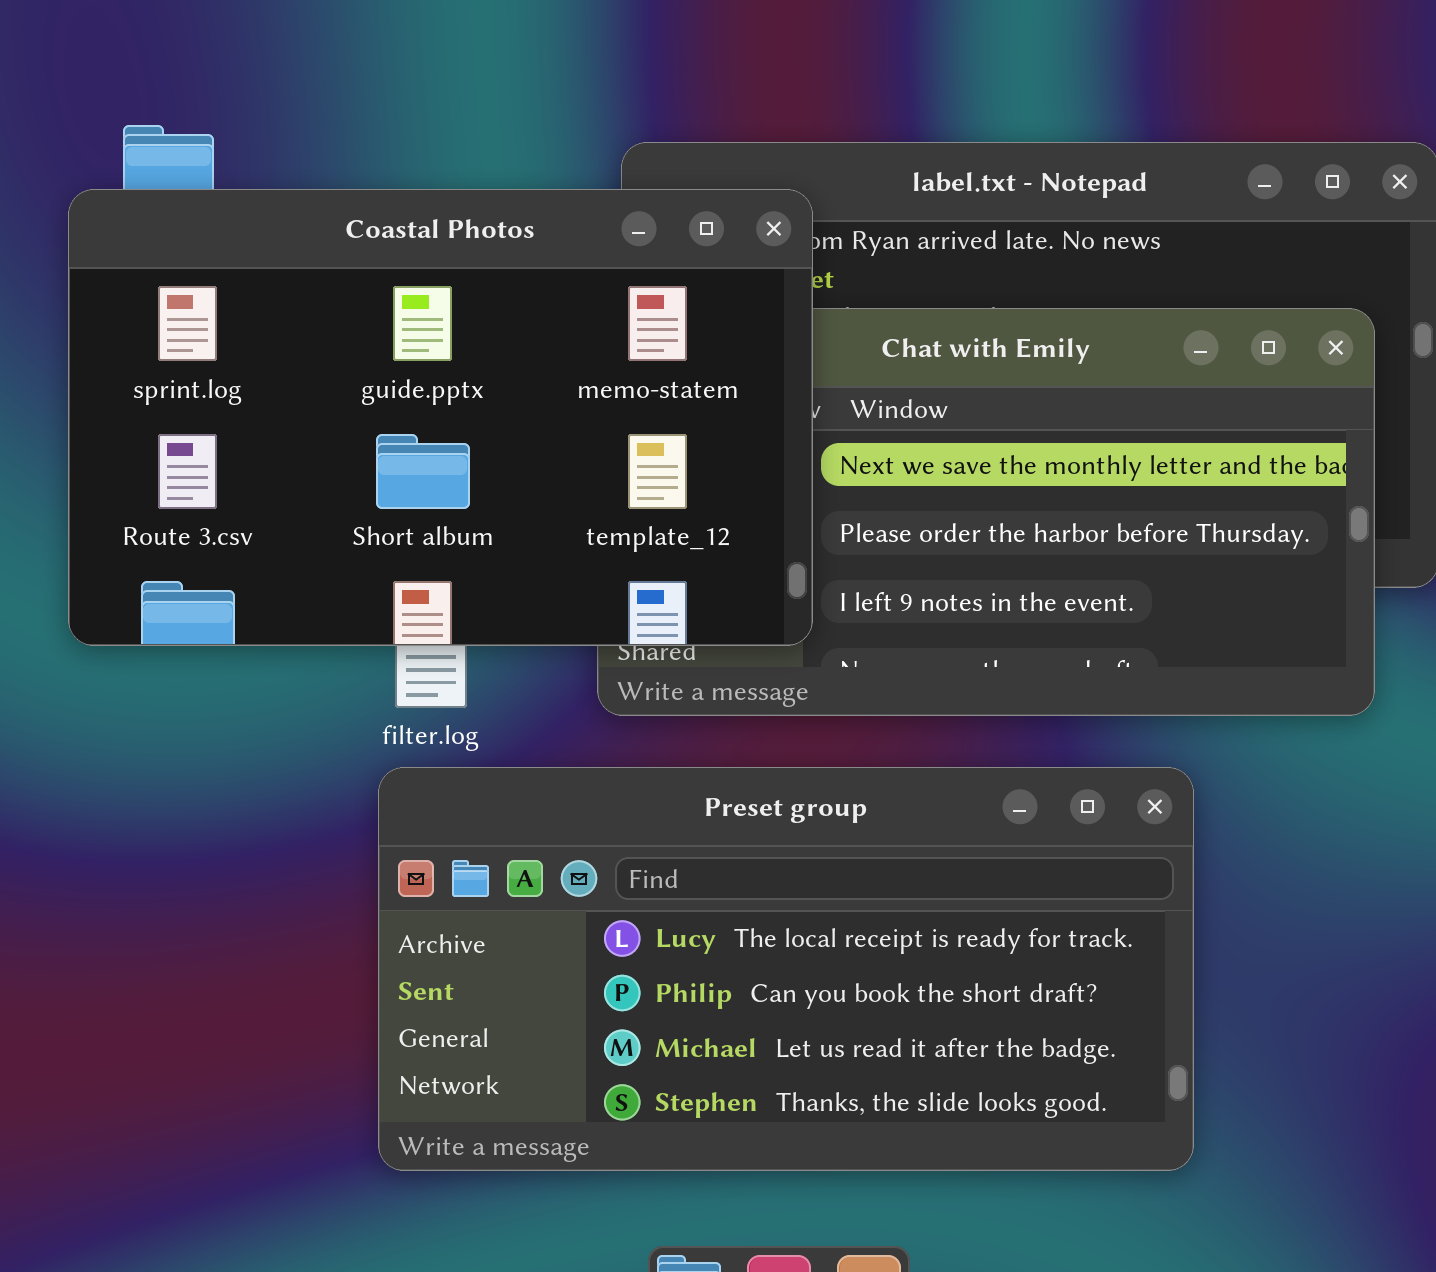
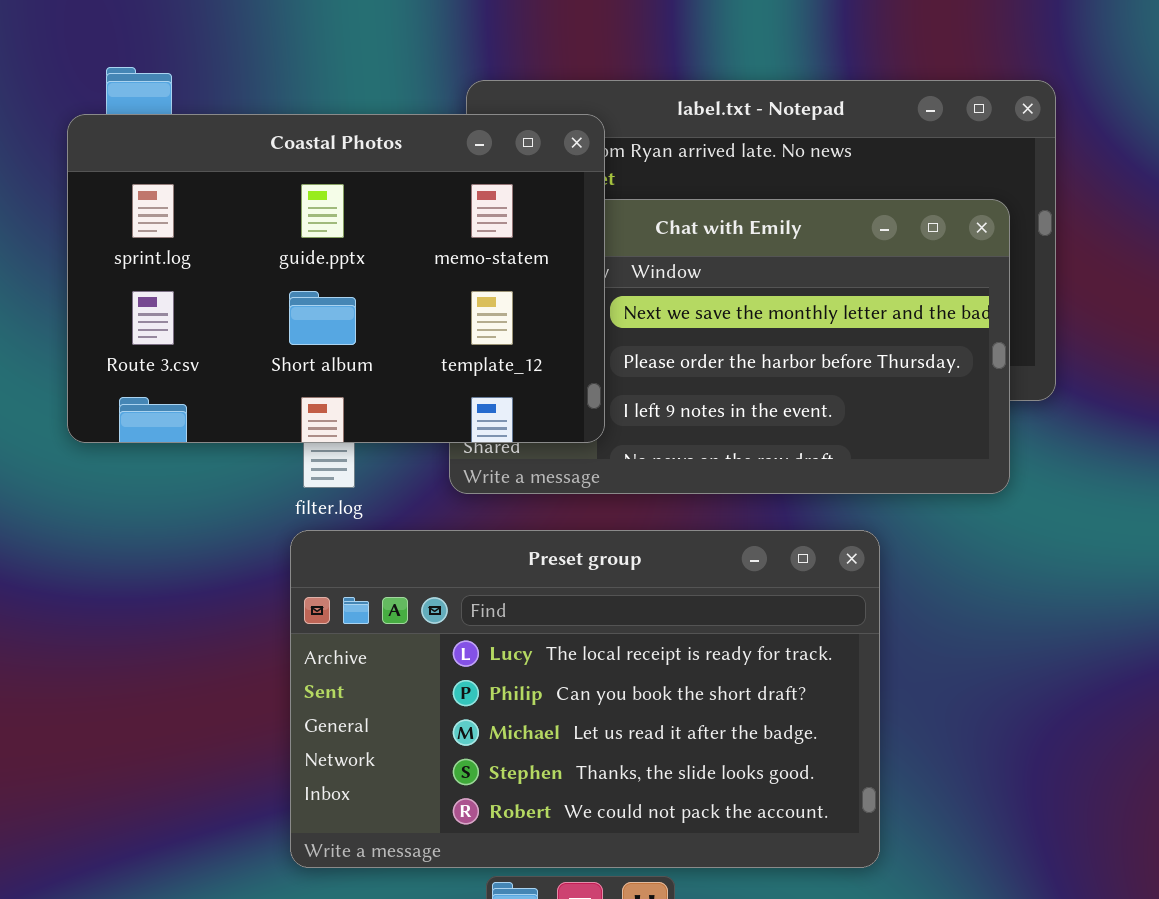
Preset group: [378,767,1194,1171] -> [290,530,880,868], resized

